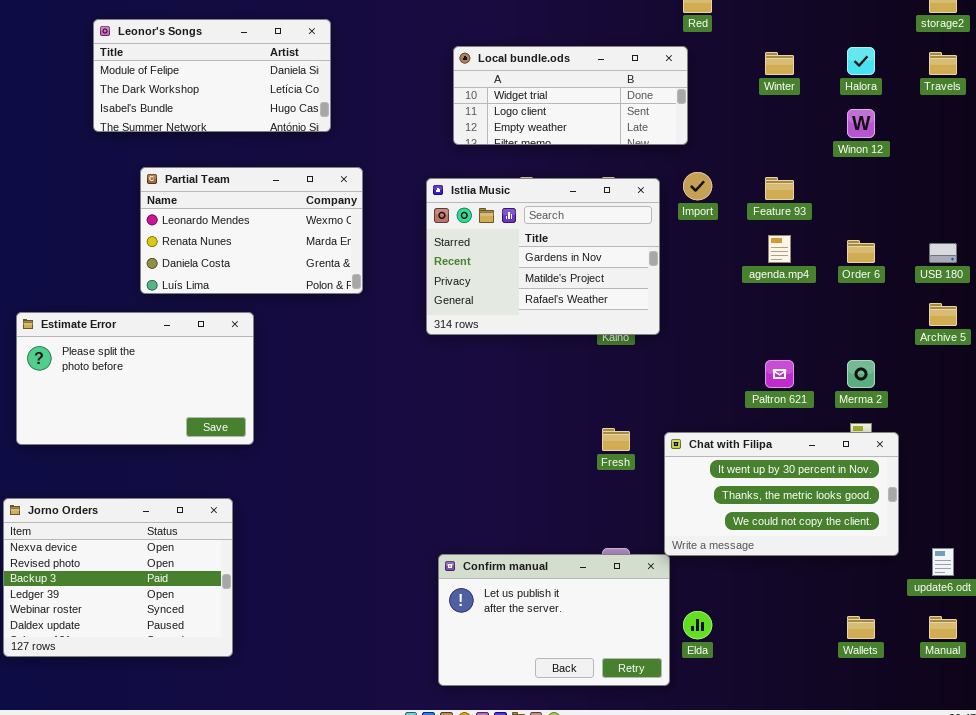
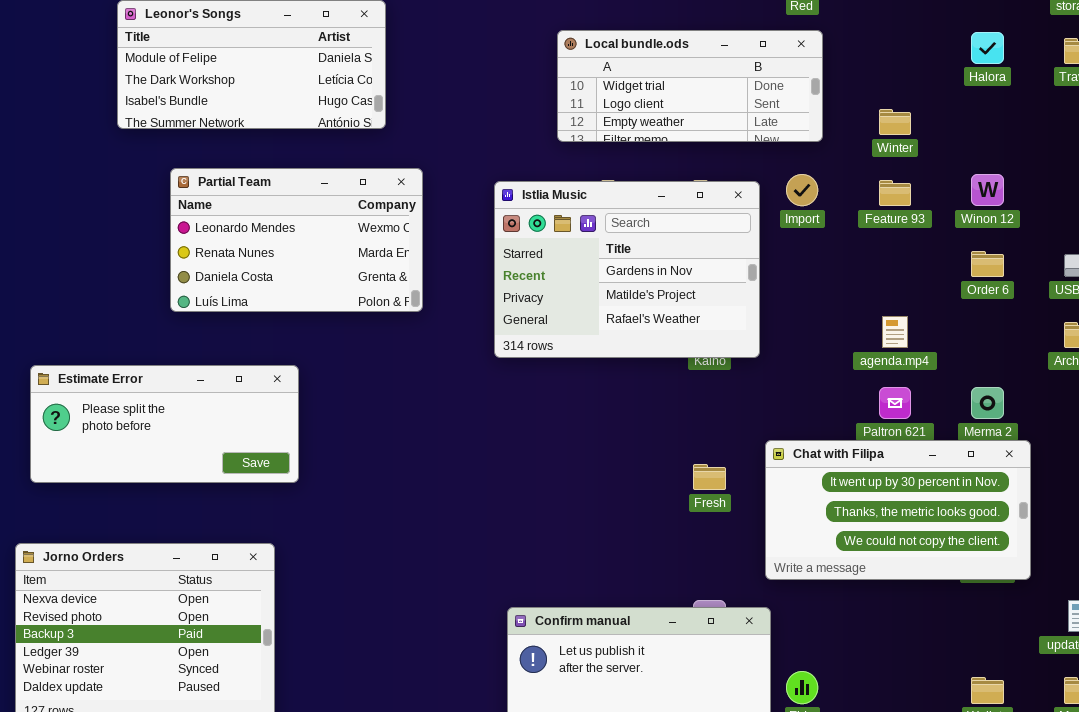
Local bundle.ods: [453,46,688,145] -> [557,30,823,142], moved
Winter: [765,52,794,75] -> [879,109,911,135], moved
Winon 12: [847,109,875,138] -> [971,174,1004,206], moved
agenda.mp4: [768,235,791,263] -> [882,316,908,348], moved
Estimate Error: [16,312,254,445] -> [30,365,299,483], resized
Chat with Filipa: [664,432,899,556] -> [765,440,1031,580], moved

